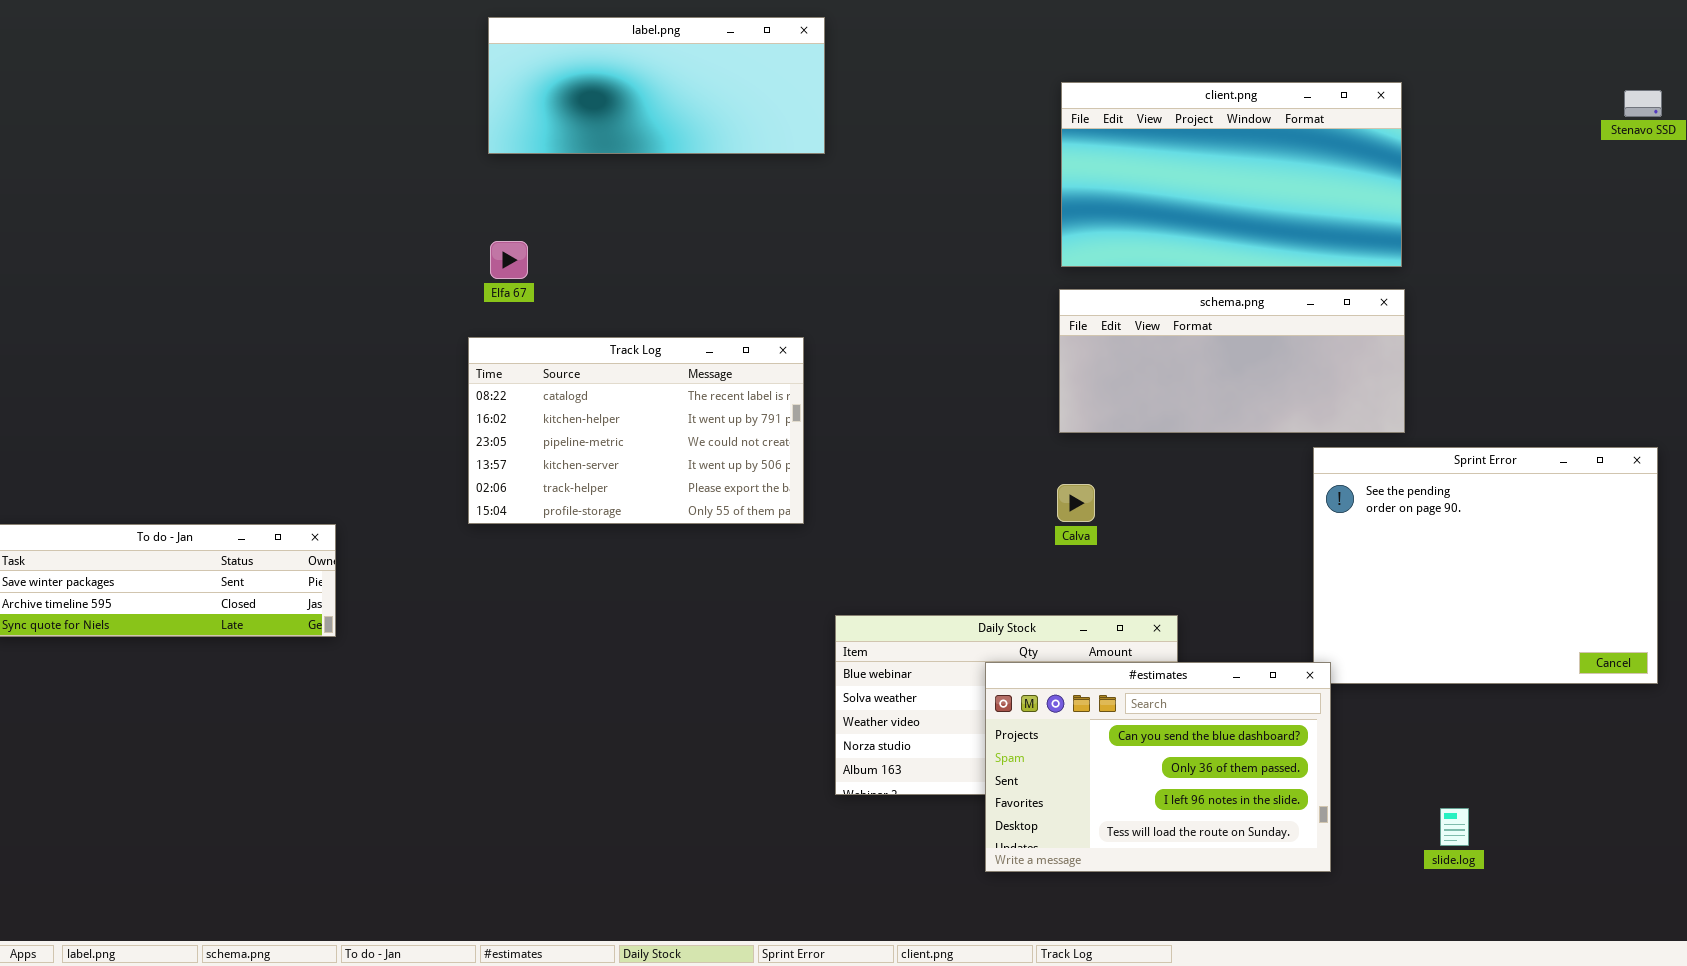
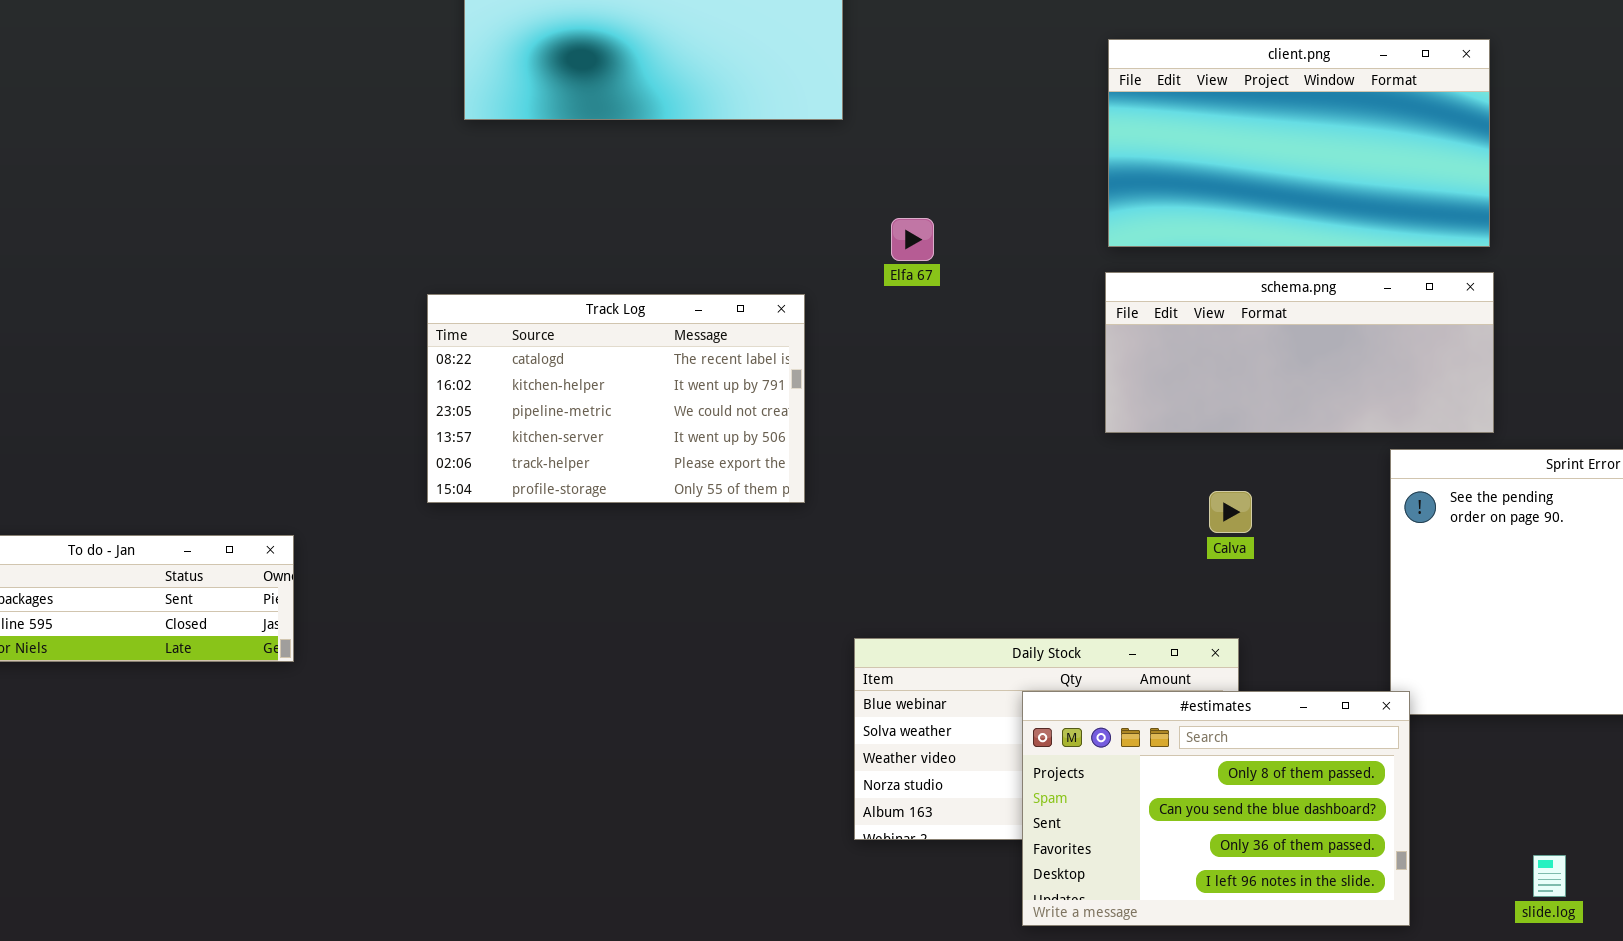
Elfa 67: [490,241,528,279] -> [891,218,934,261], moved
Track Log: [468,337,804,524] -> [427,294,805,503], moved
Calva: [1057,484,1095,522] -> [1209,491,1252,533], moved
#estimates: [985,662,1331,872] -> [1022,691,1410,926], scrolled up 1 row

